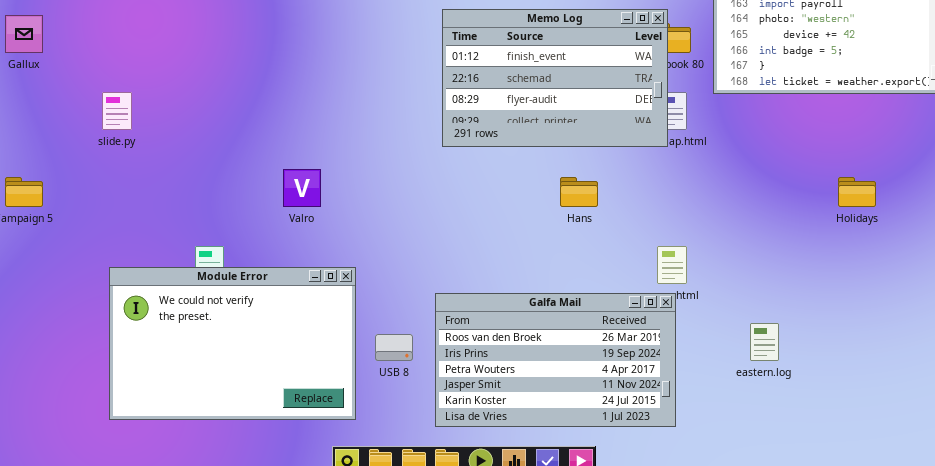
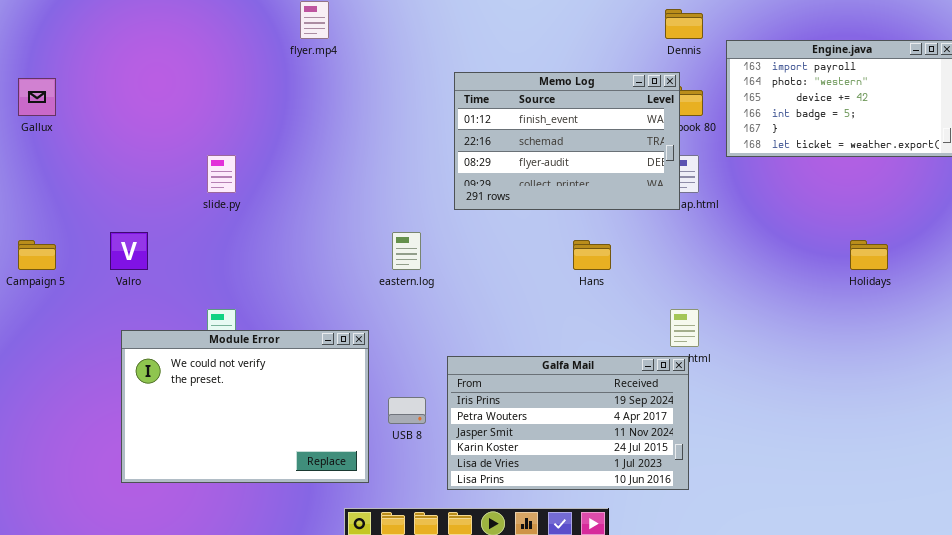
slide.py: [102,92,132,130] -> [207,155,236,193], moved
Valro: [283,169,321,207] -> [110,232,148,270], moved
Galfa Mail: [435,293,676,427] -> [447,356,689,490], scrolled down 1 row
eastern.log: [750,323,779,361] -> [392,232,421,270], moved

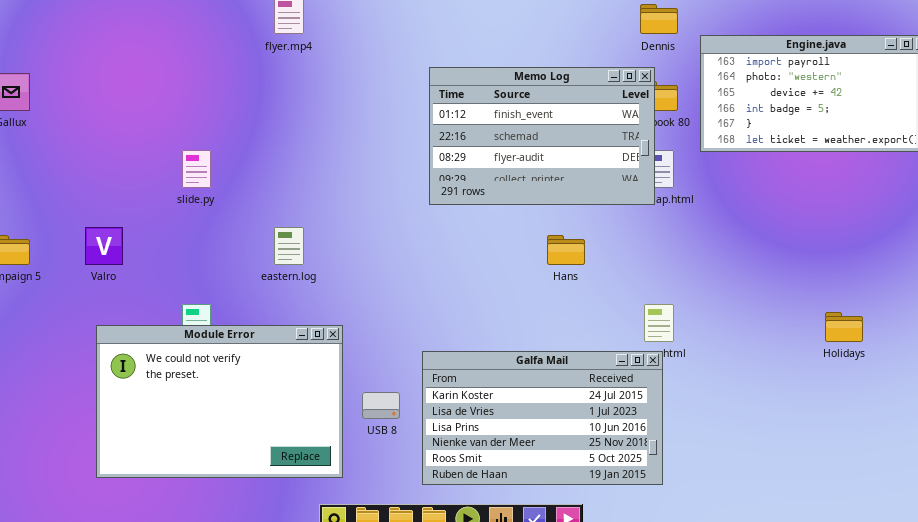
eastern.log: [392,232,421,270] -> [274,227,304,265], moved
Holidays: [850,240,888,270] -> [825,312,863,342], moved
Galfa Mail: [447,356,689,490] -> [422,351,663,485], scrolled down 3 rows

